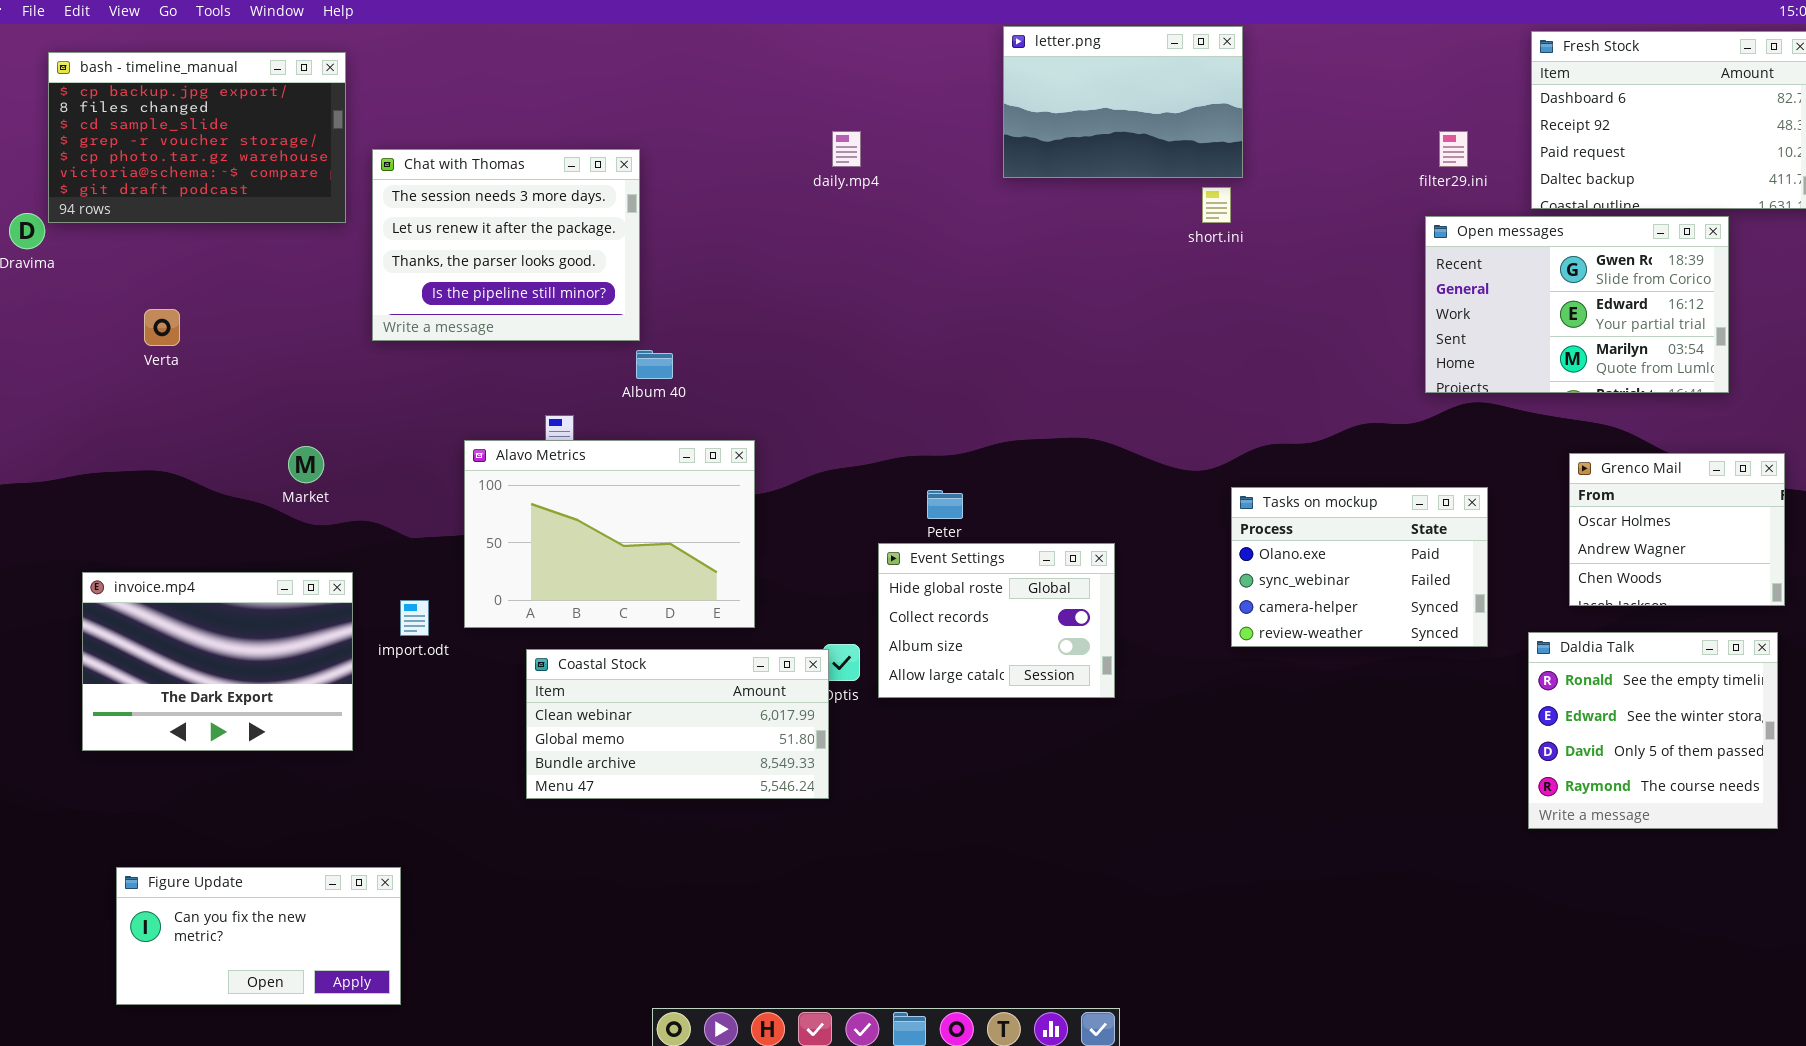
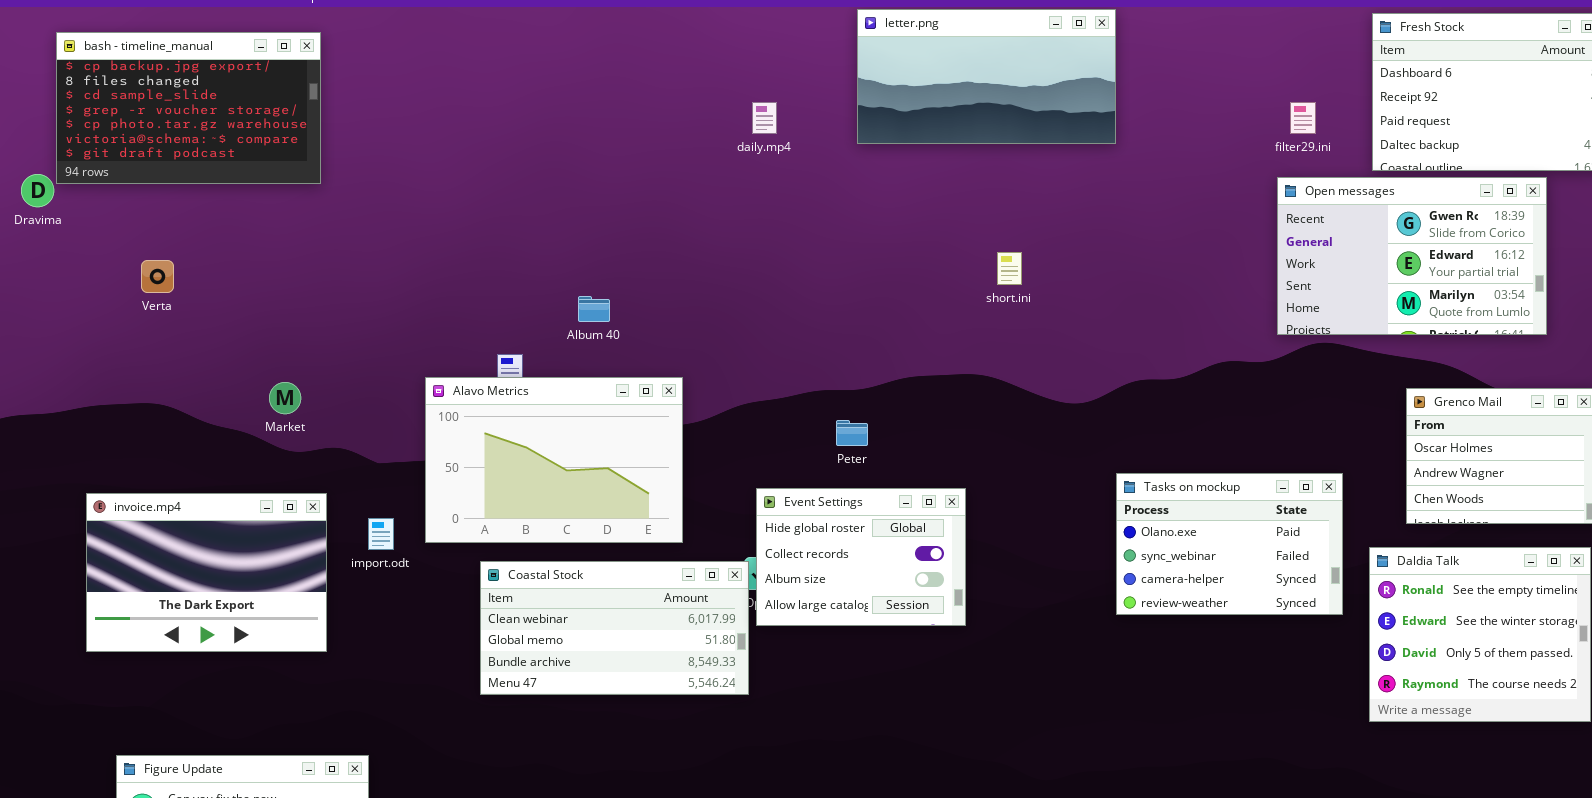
letter.png: [1003,26,1243,178] -> [857,9,1116,144], resized
Chat with Thomas: [372,149,640,341] -> none, closed
short.ini: [1202,187,1231,223] -> [997,252,1022,285], moved
Tasks on mockup: [1231,487,1488,647] -> [1116,473,1343,615], moved
Event Settings: [878,543,1115,698] -> [756,488,966,626], moved

